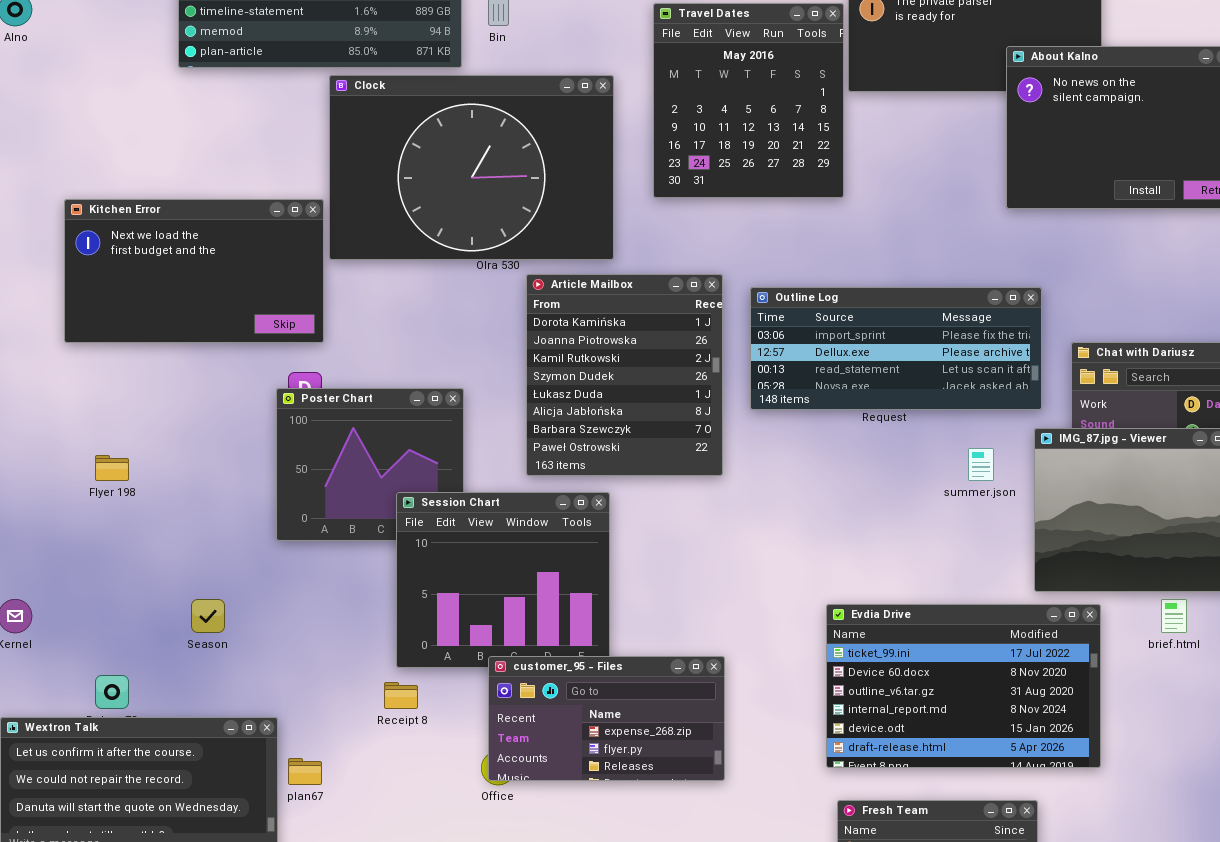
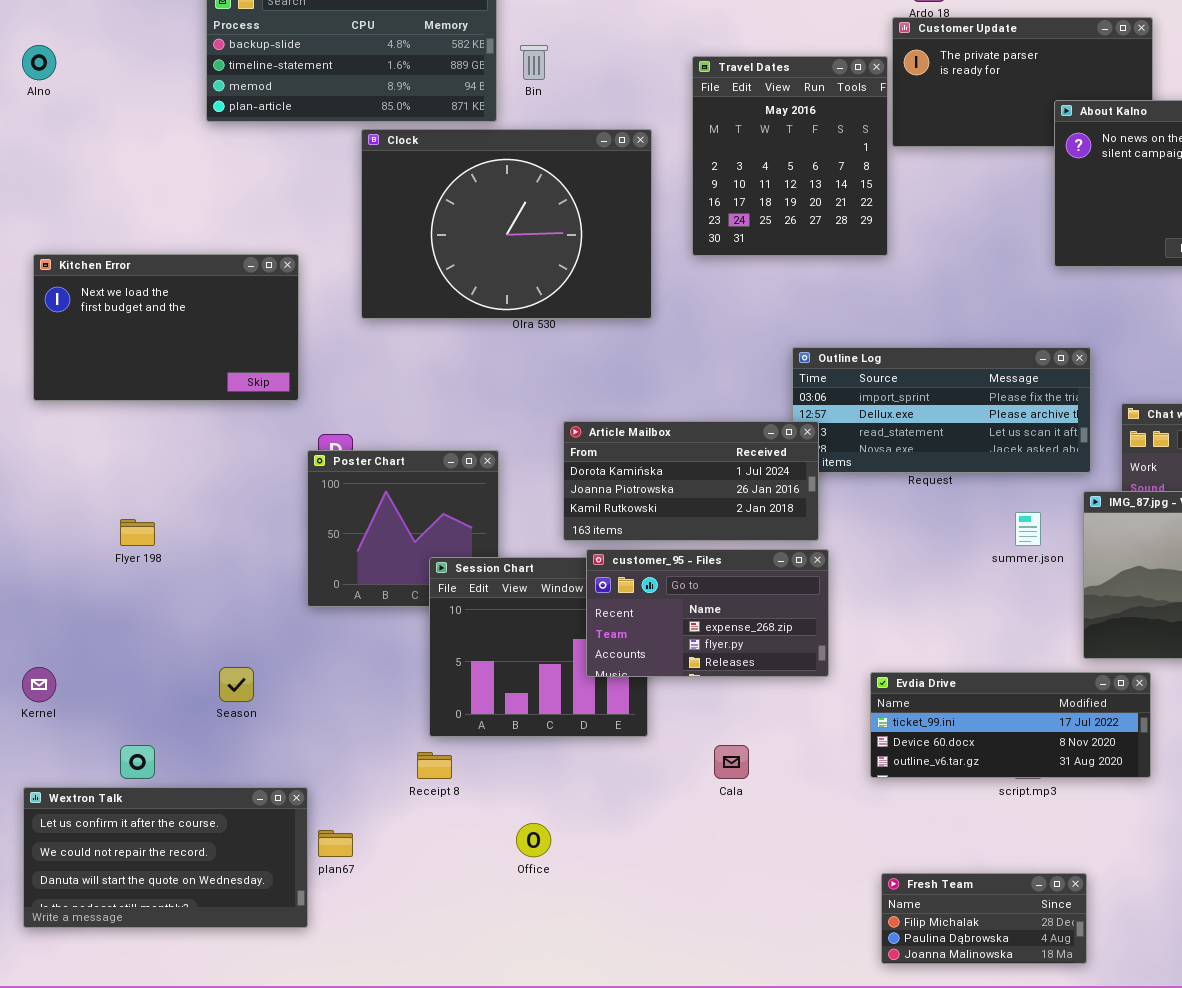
Kitchen Error: [64,199,324,343] -> [33,254,299,401], moved
Article Mailbox: [526,274,723,476] -> [563,421,819,541], resized
Evdia Drive: [826,604,1101,768] -> [870,672,1151,778], resized
customer_95 - Files: [488,656,725,781] -> [586,549,829,677], moved

